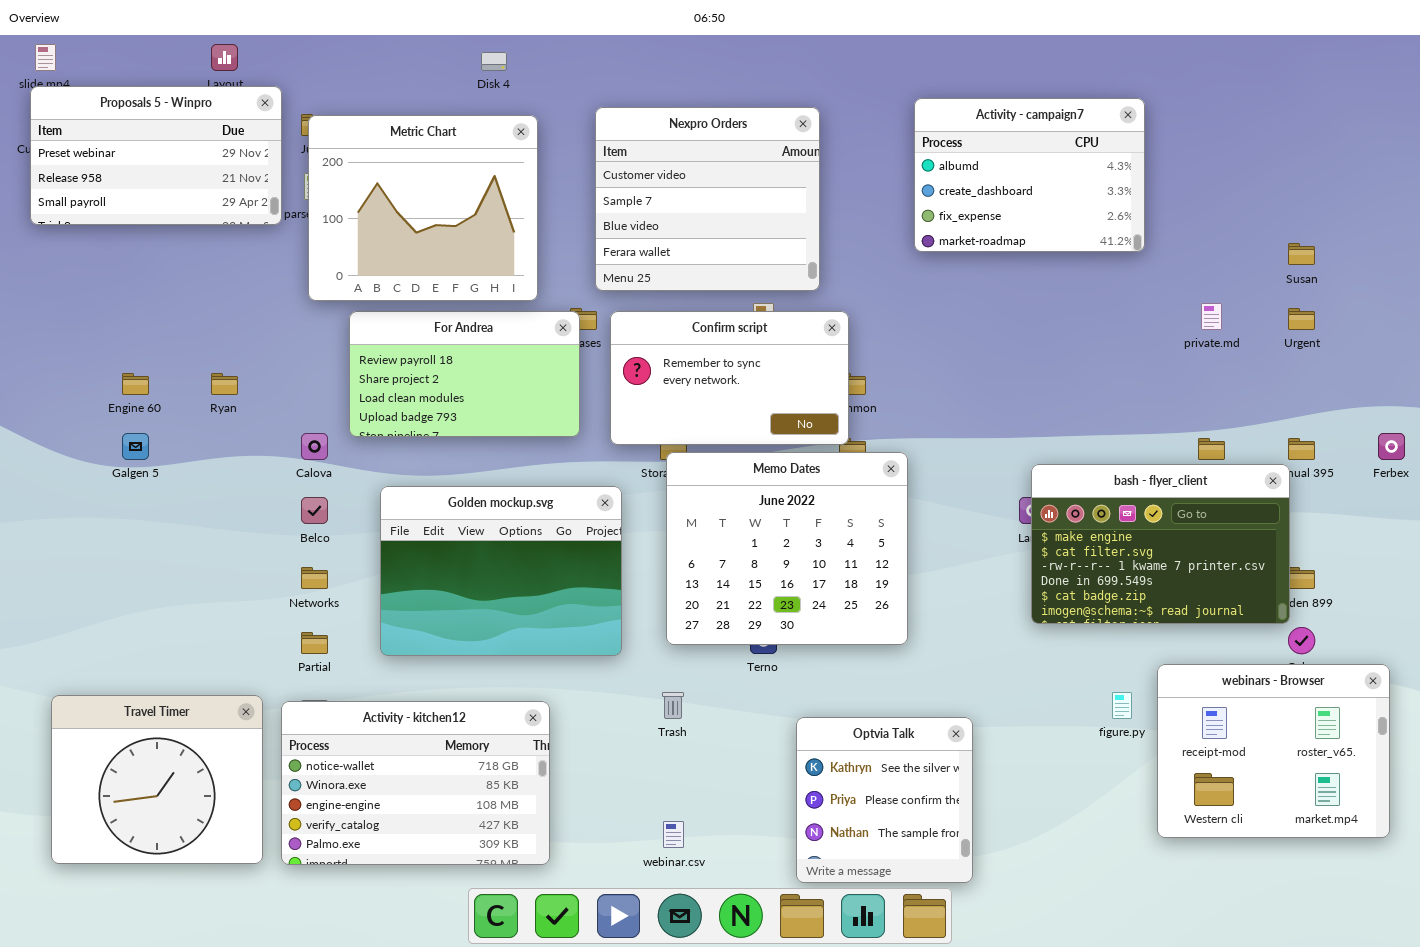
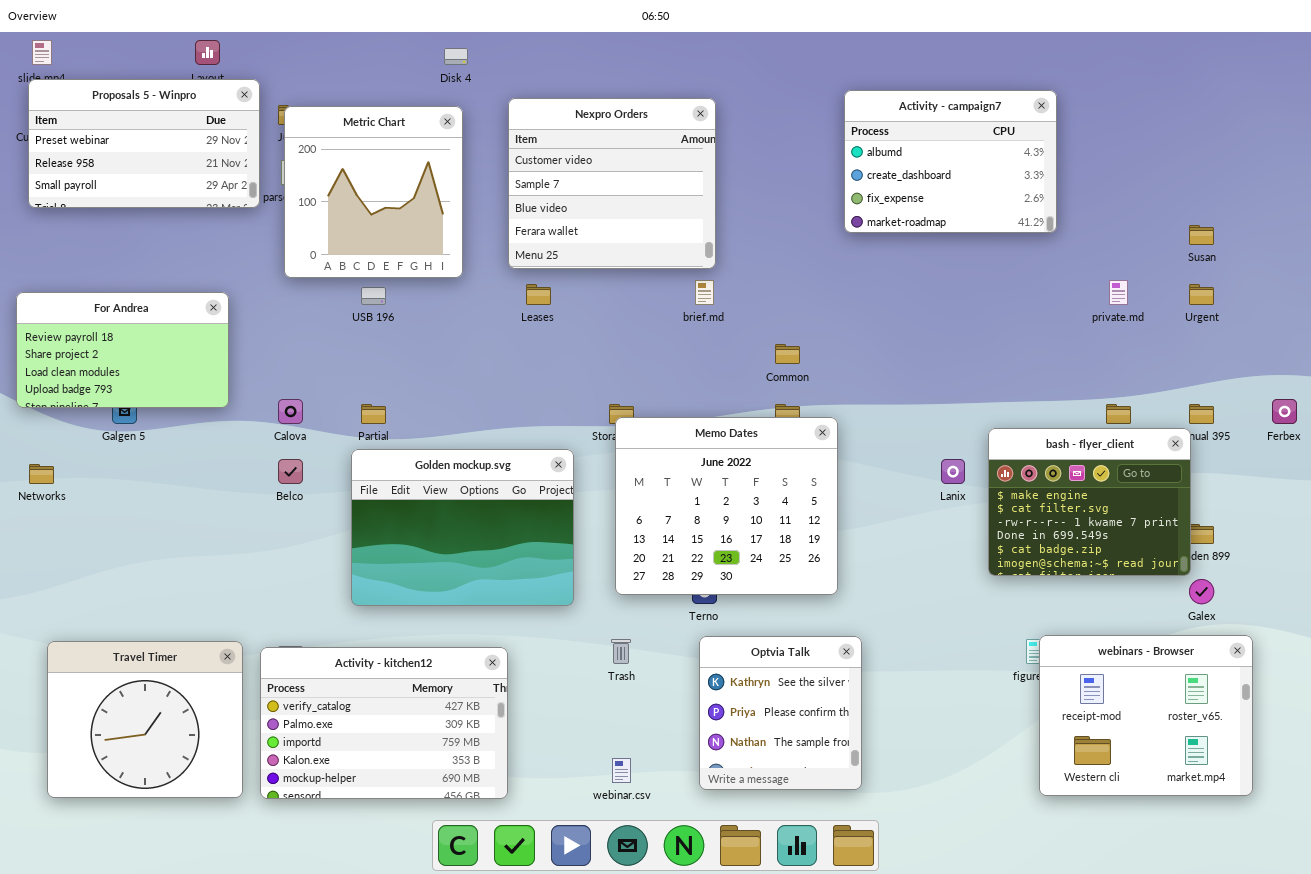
Nexpro Orders: [595,107,820,291] -> [508,98,716,269], moved
Metric Chart: [308,115,538,301] -> [284,106,463,278], resized
For Andrea: [349,311,580,437] -> [16,292,229,408], moved
Confirm script: [610,311,849,445] -> none, closed
bash - flyer_client: [1031,464,1290,624] -> [988,428,1191,576], resized
Networks: [301,567,328,589] -> [29,464,54,484], moved
Partial: [301,632,328,654] -> [361,404,386,424], moved
webinars - Browser: [1157,664,1390,838] -> [1039,635,1253,796], moved
Activity - kitchen12: [281,701,550,865] -> [260,647,508,799], scrolled down 3 rows
Optvia Talk: [796,717,973,883] -> [699,636,862,790], moved

